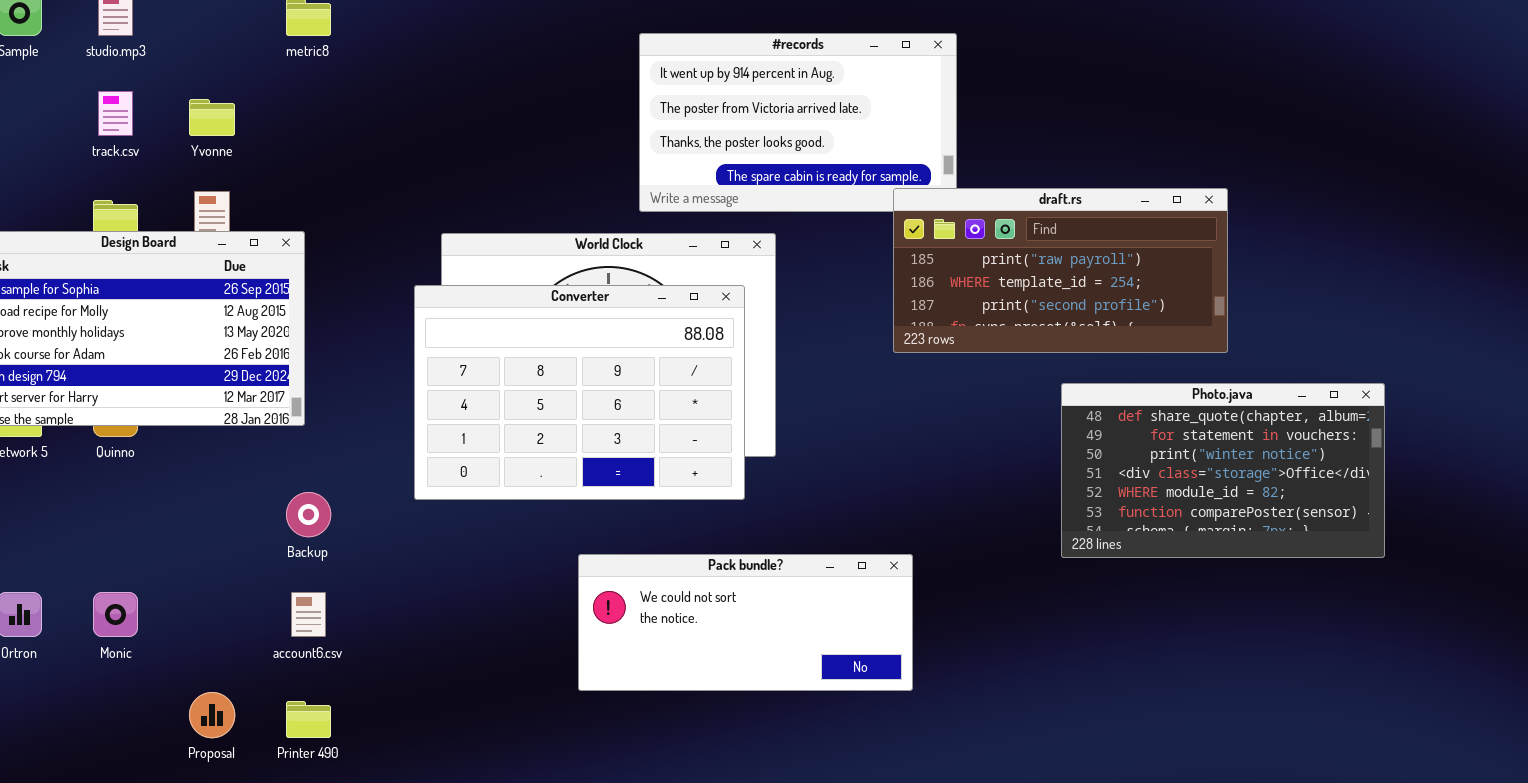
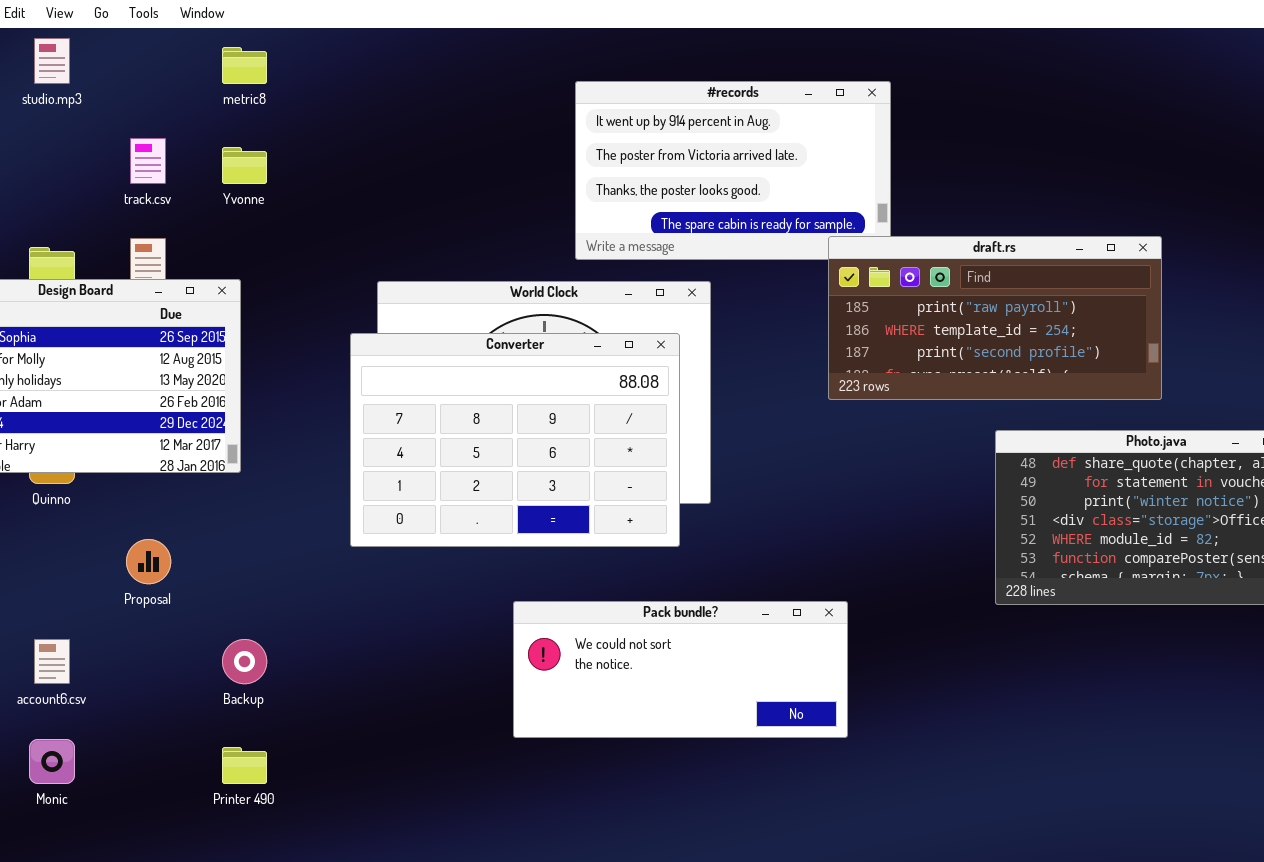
track.csv: [98,91,133,136] -> [130,138,166,184], moved
Yvonne: [189,99,235,136] -> [222,147,267,184], moved
Backup: [286,492,331,537] -> [222,639,267,684], moved
Monic: [93,592,138,637] -> [29,739,75,784], moved
account6.csv: [291,592,326,637] -> [34,639,70,684], moved
Proposal: [189,692,235,738] -> [126,539,171,584], moved

